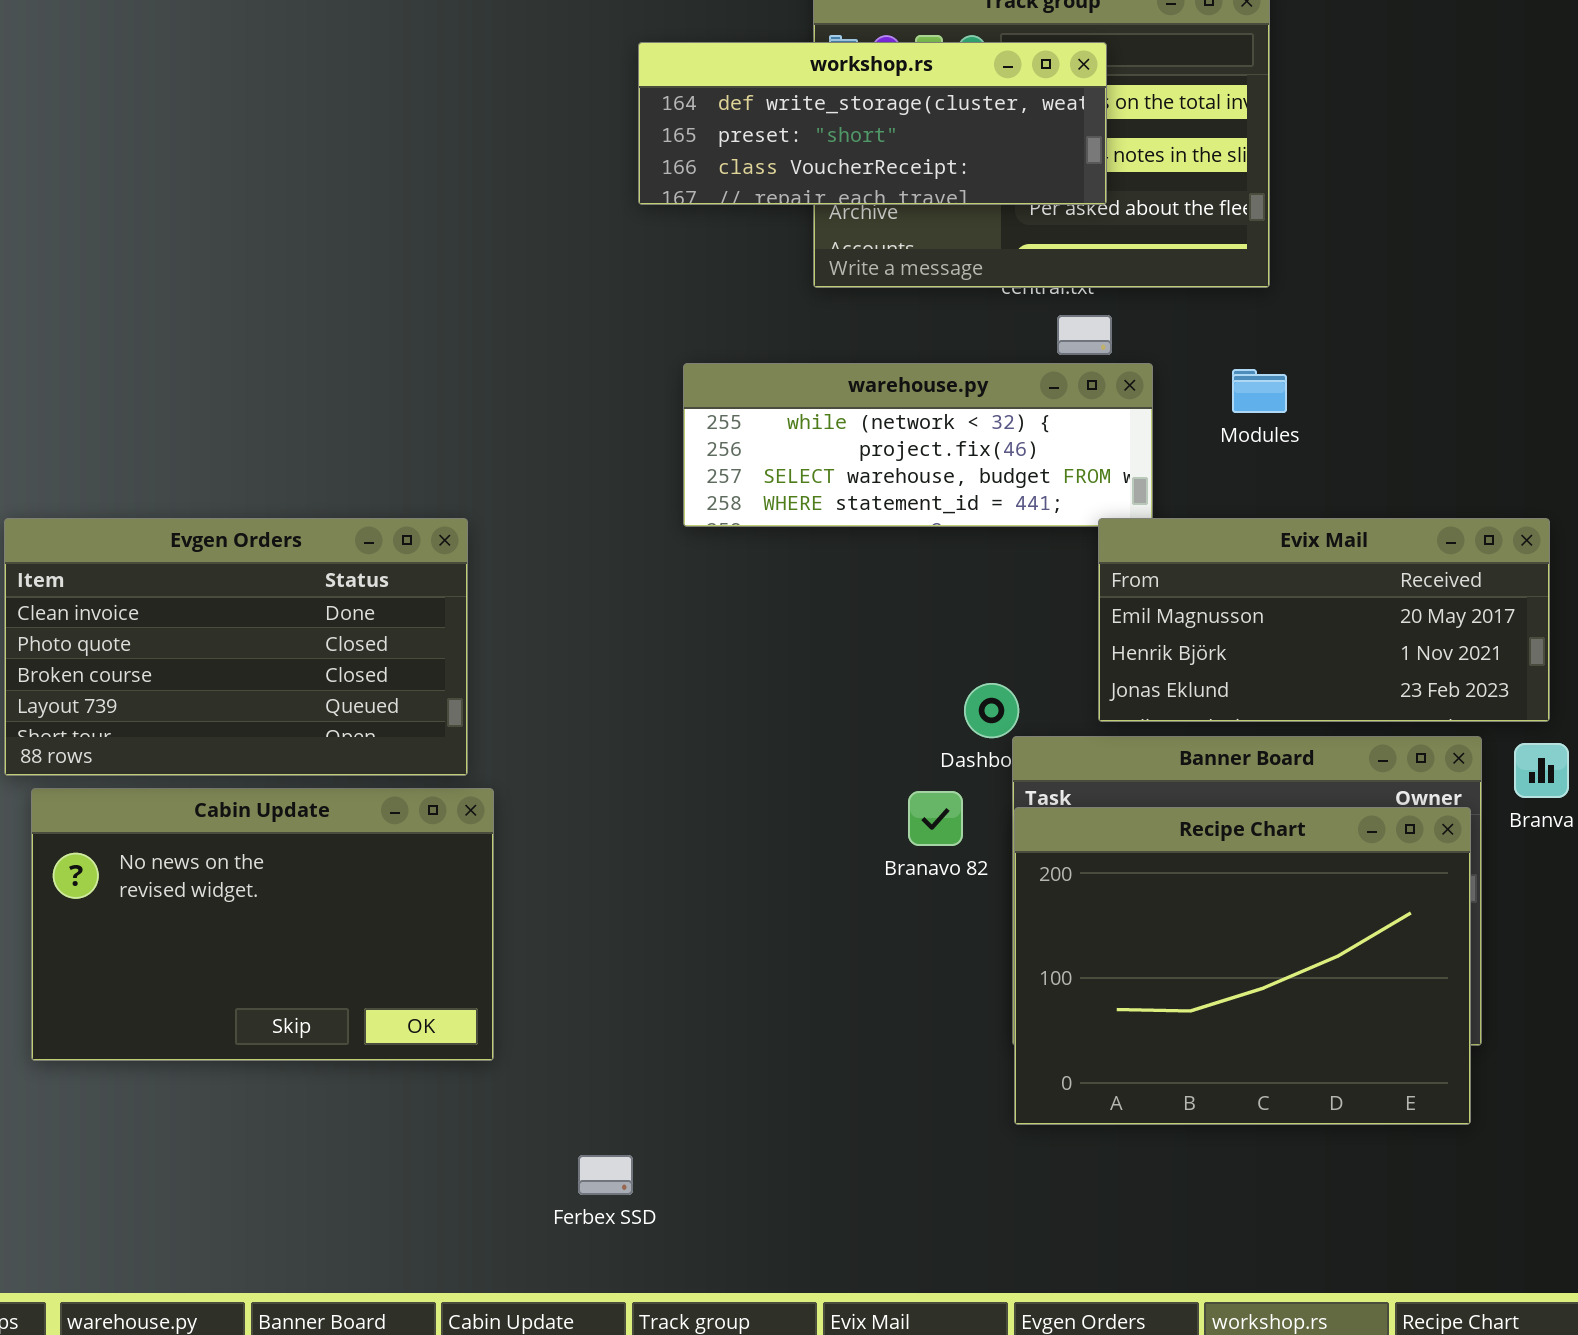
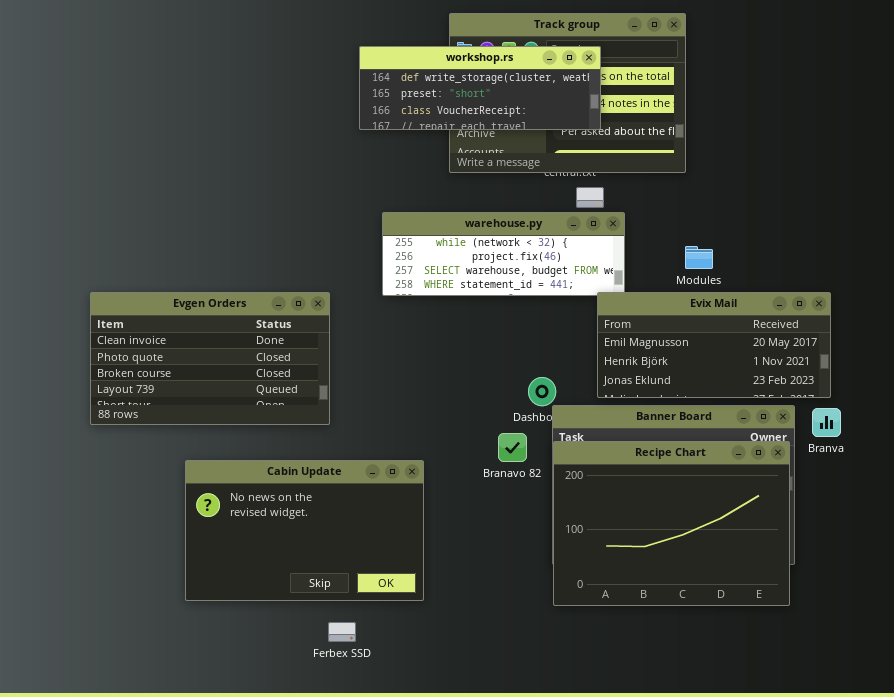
Modules: [1232,369,1287,413] -> [685,246,713,269], moved
Evgen Orders: [4,518,468,776] -> [90,292,330,425], moved
Cabin Update: [31,788,494,1061] -> [185,460,424,601], moved

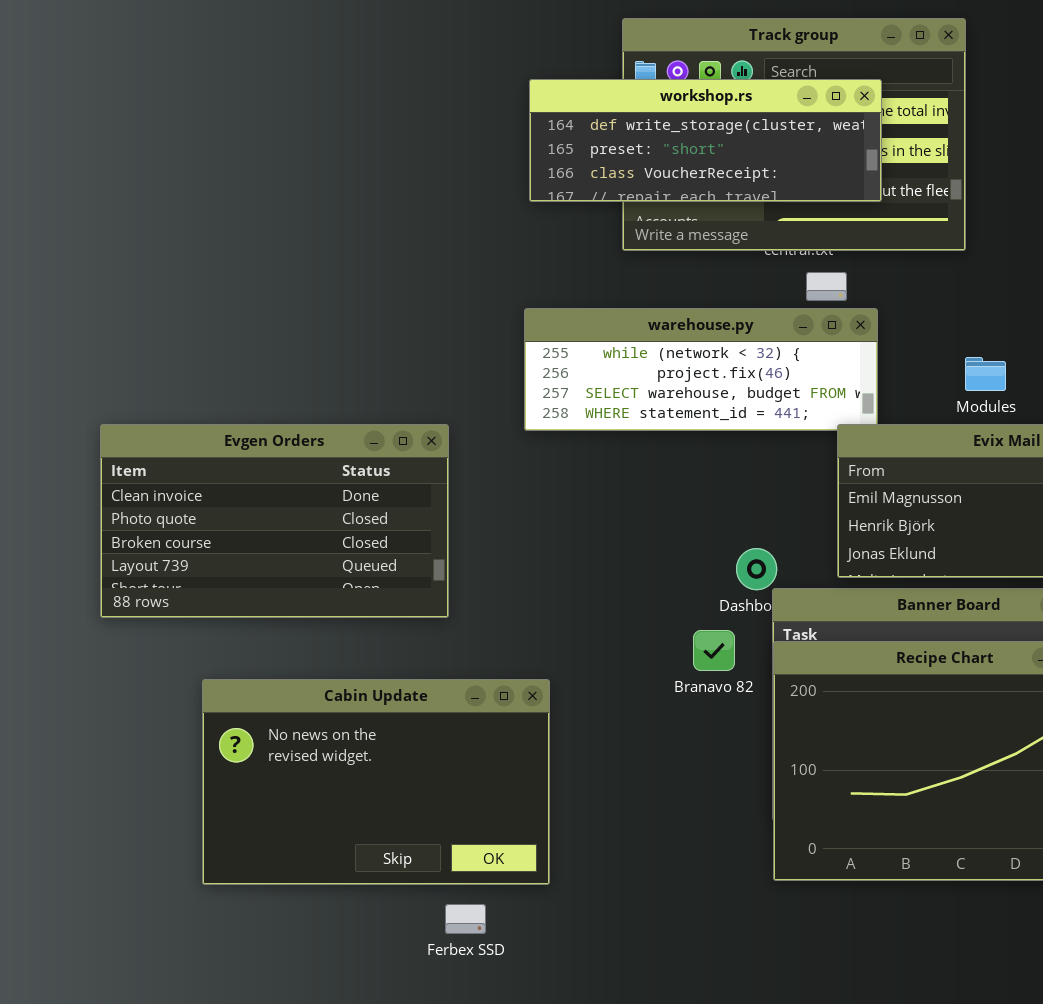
workshop.rs: [359,46,601,130] -> [529,79,882,202], moved
Cabin Update: [185,460,424,601] -> [202,679,550,885], moved

